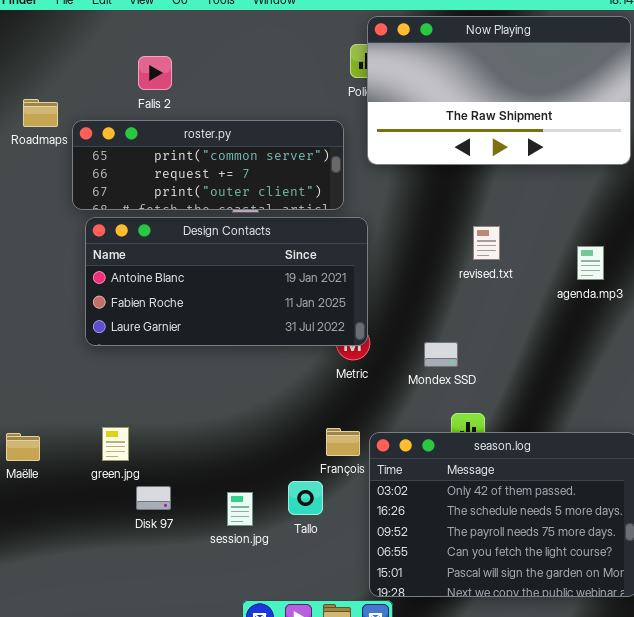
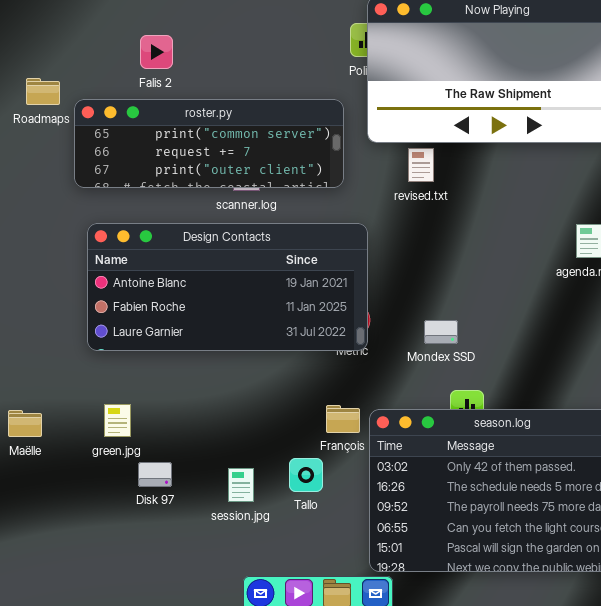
Design Contacts: [85,217,368,346] -> [87,223,368,351], moved
revised.txt: [473,226,500,260] -> [408,148,434,182], moved

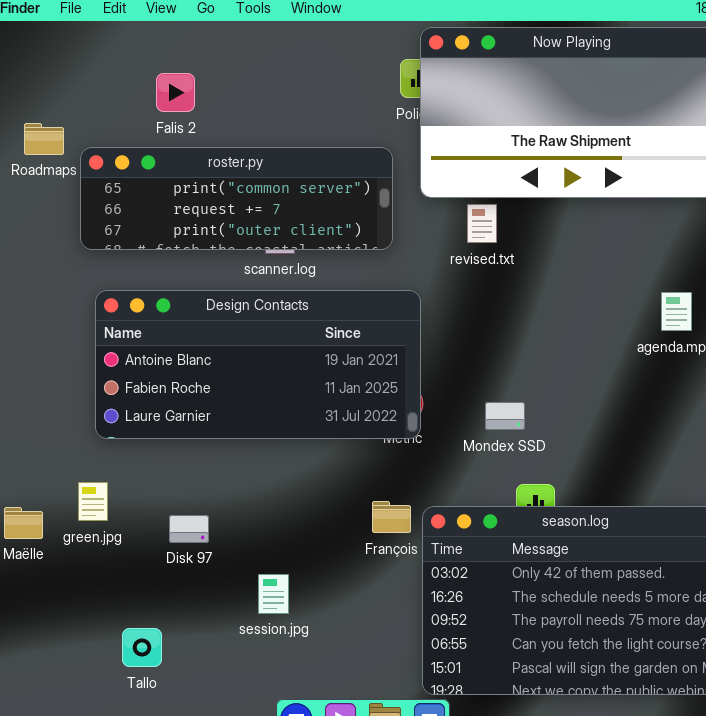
green.jpg: [104,404,131,437] -> [78,482,108,521], moved
Tallo: [289,458,323,492] -> [122,628,162,667], moved
Disk 97: [138,462,172,487] -> [169,515,209,543], moved

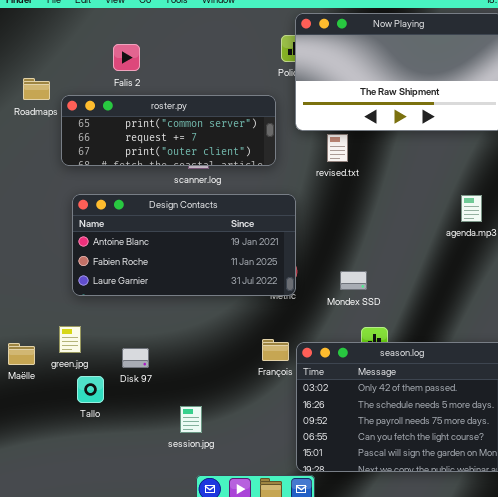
session.jpg: [258,574,289,614] -> [180,406,202,433], moved
Tallo: [122,628,162,667] -> [77,376,104,403], moved

